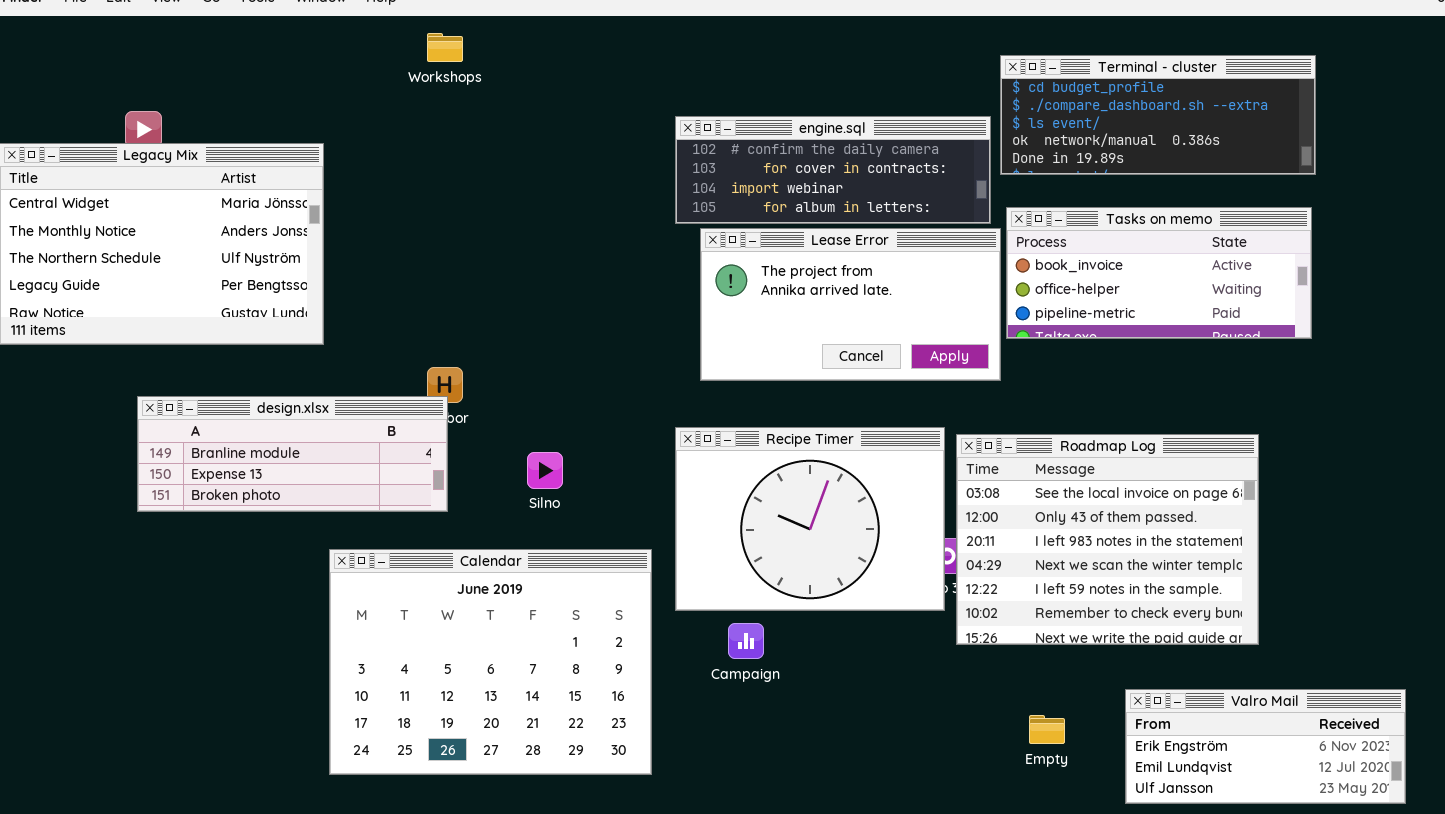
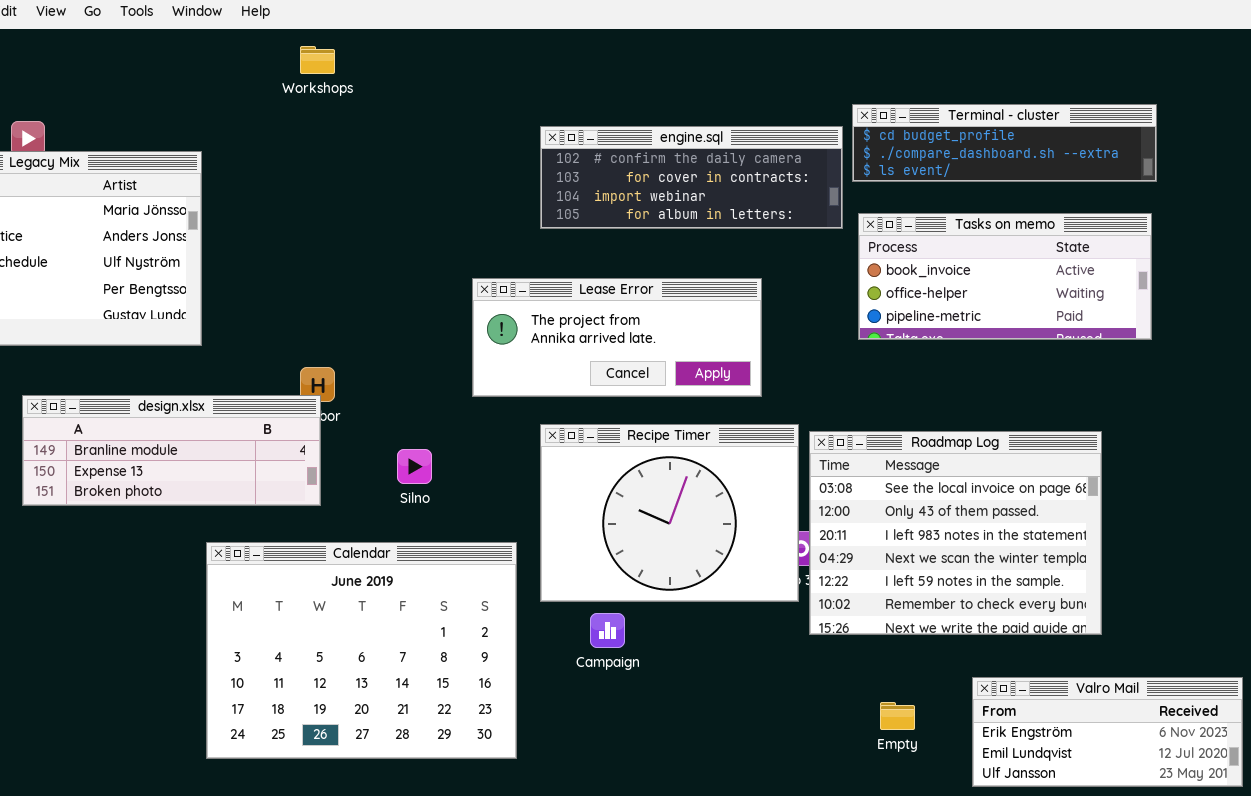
Terminal - cluster: [1000,55,1316,175] -> [852,104,1157,182], resized
Lease Error: [700,228,1001,381] -> [472,278,762,397], moved, resized

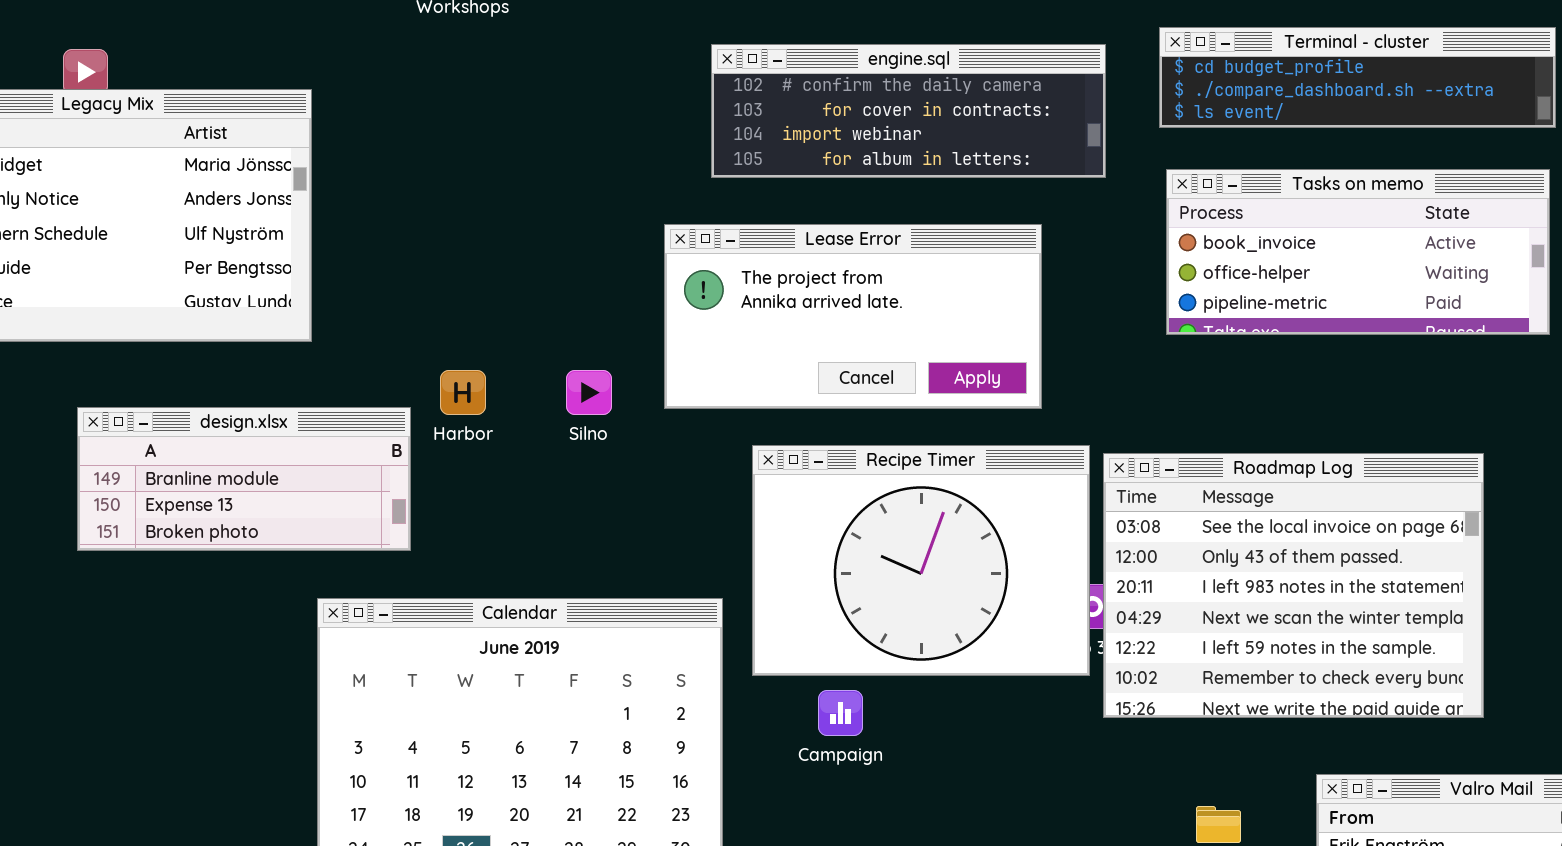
engine.sql: [540,126,843,229] -> [711,44,1106,178], moved
Lease Error: [472,278,762,397] -> [664,224,1042,409], resized
design.xlsx: [22,395,321,506] -> [77,407,411,551], resized
Silno: [397,449,432,484] -> [566,370,612,415], moved

